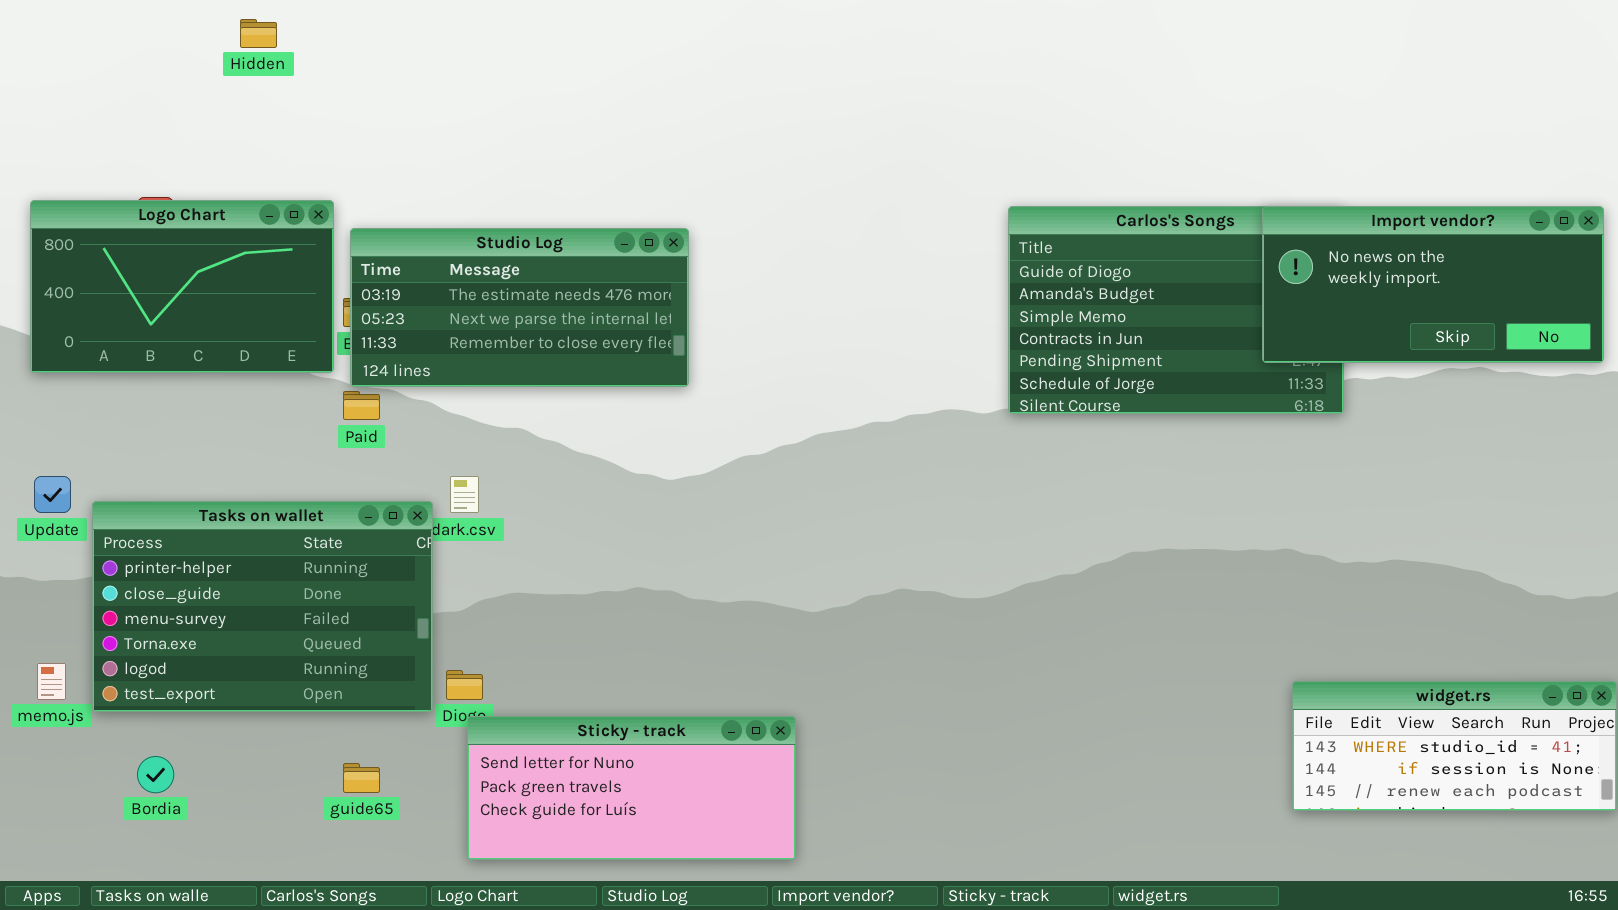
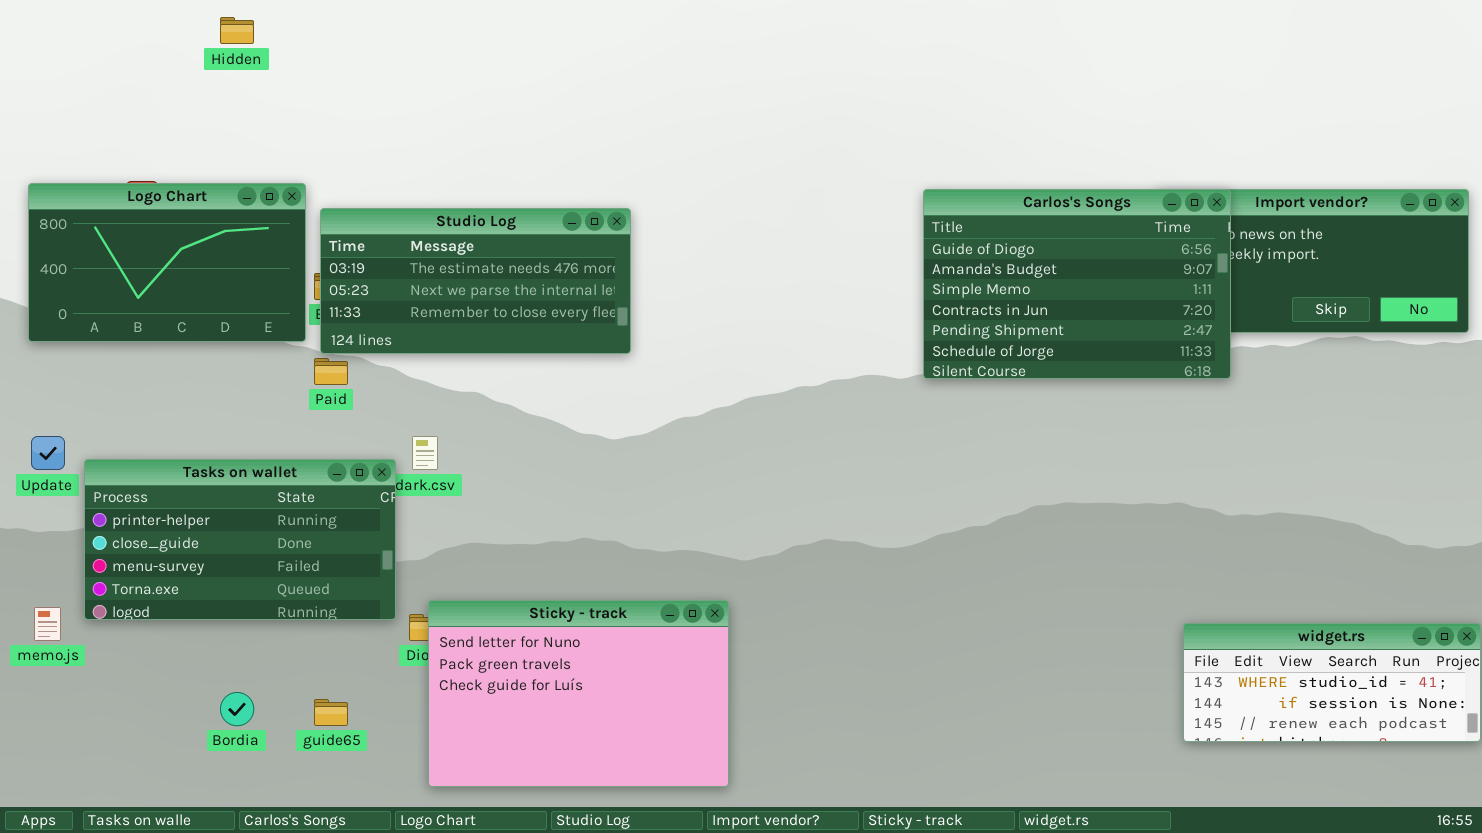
Carlos's Songs: [1008,206,1344,414] -> [923,189,1231,379], raised
Tasks on wallet: [92,501,433,712] -> [84,459,396,620], resized
Sticky - track: [467,716,796,860] -> [428,600,729,787], resized
Bordia: [137,756,174,793] -> [220,692,254,726], moved

